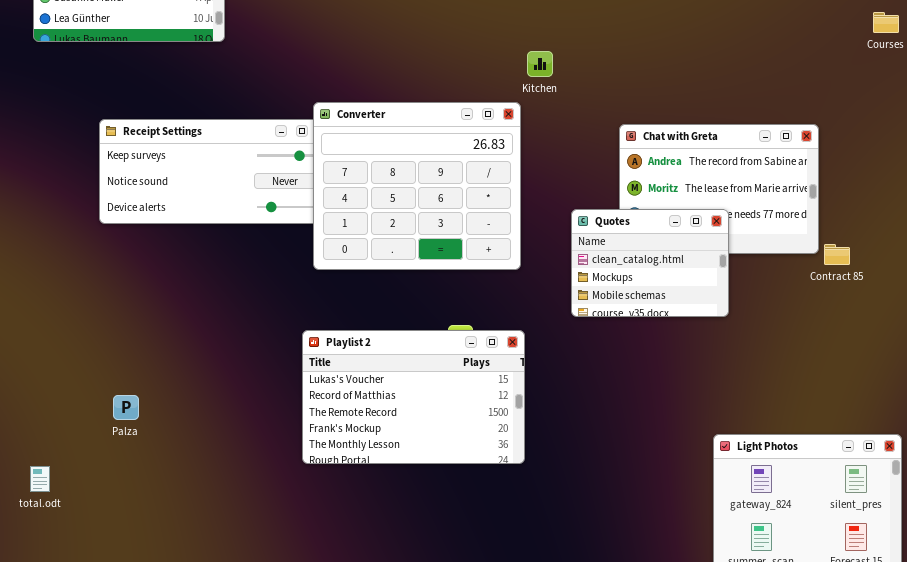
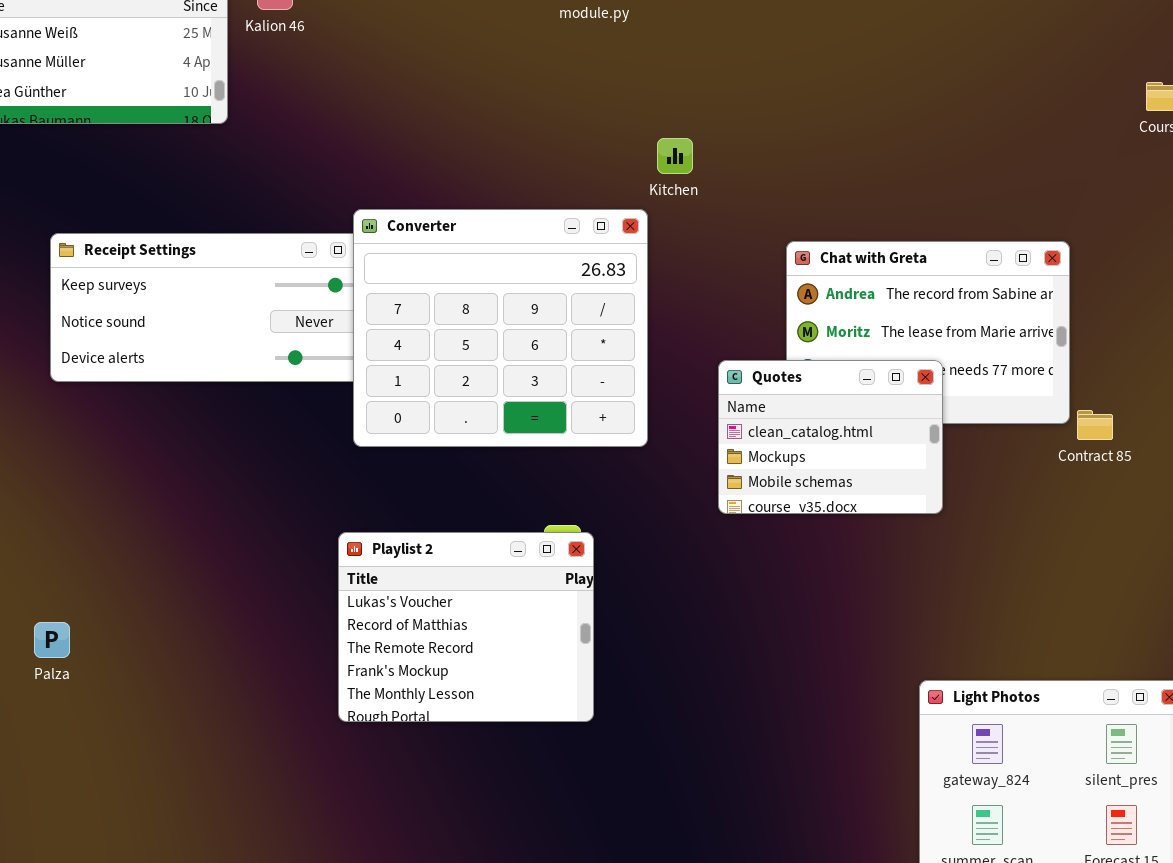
Playlist 2: [302,330,525,464] -> [338,532,594,722], resized
Palza: [113,395,139,420] -> [34,622,70,658], moved

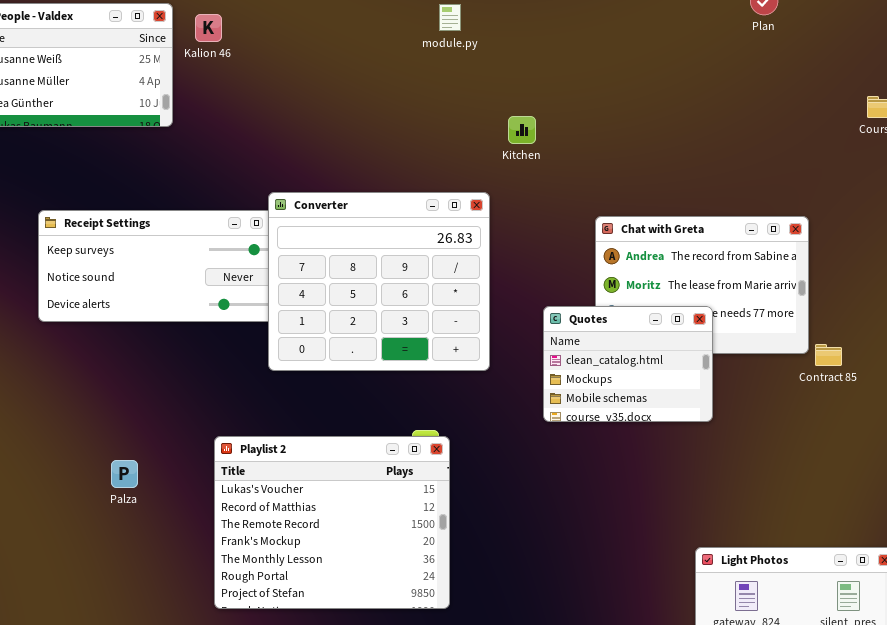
Kitchen: [657,138,693,174] -> [508,116,536,144], moved
Playlist 2: [338,532,594,722] -> [214,436,450,609], resized
Palza: [34,622,70,658] -> [111,460,138,488], moved

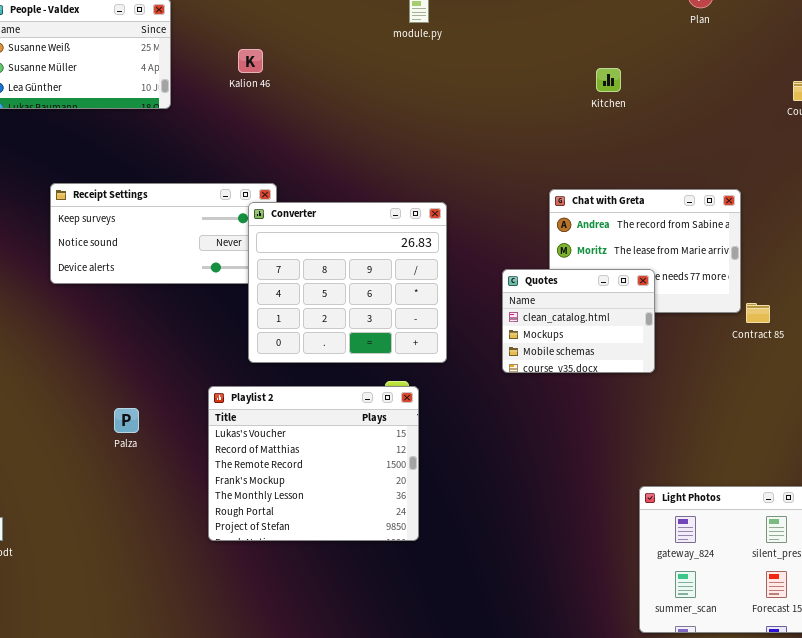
Kalion 46: [195,14,222,42] -> [238,49,263,73], moved
Kitchen: [508,116,536,144] -> [596,68,621,92], moved
Converter: [268,192,490,371] -> [248,202,447,363], moved

